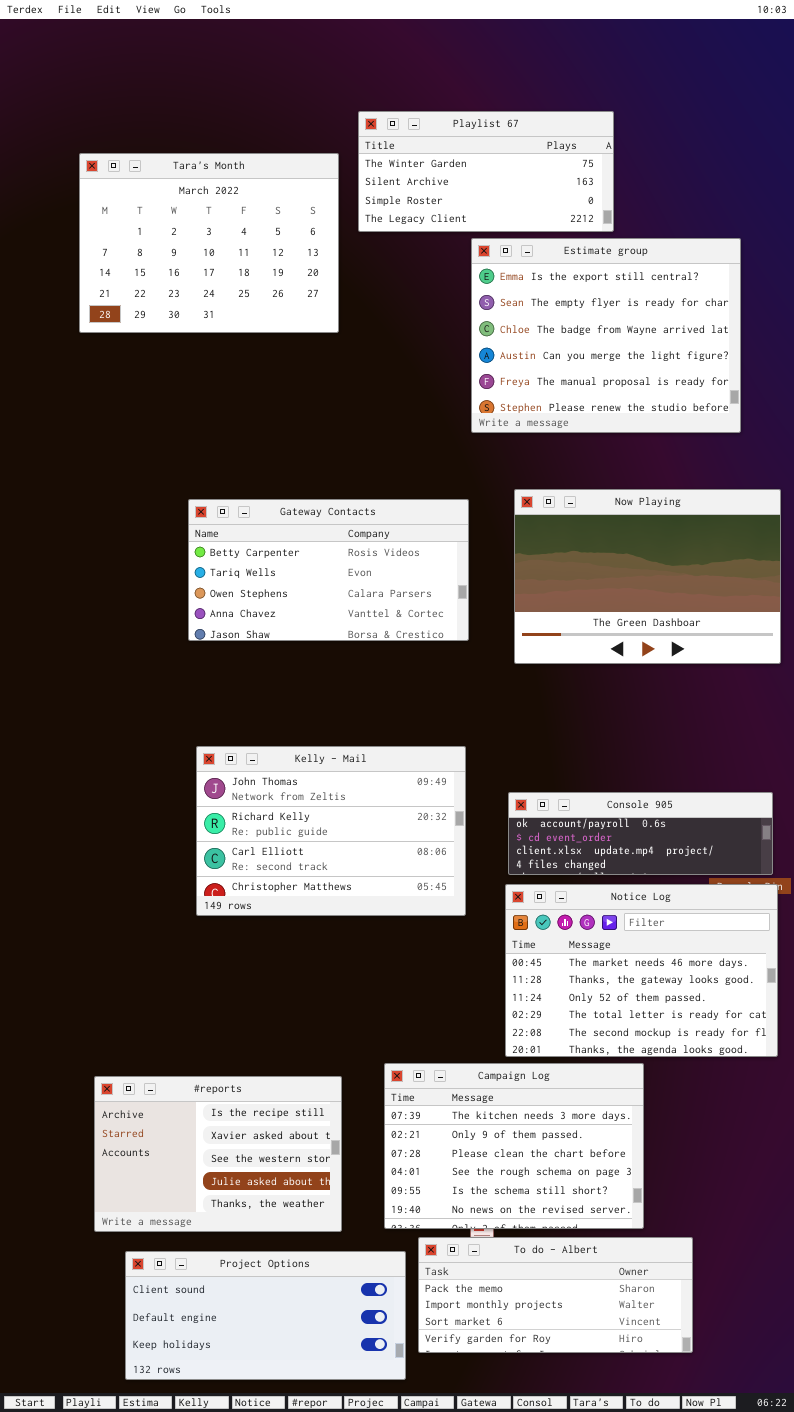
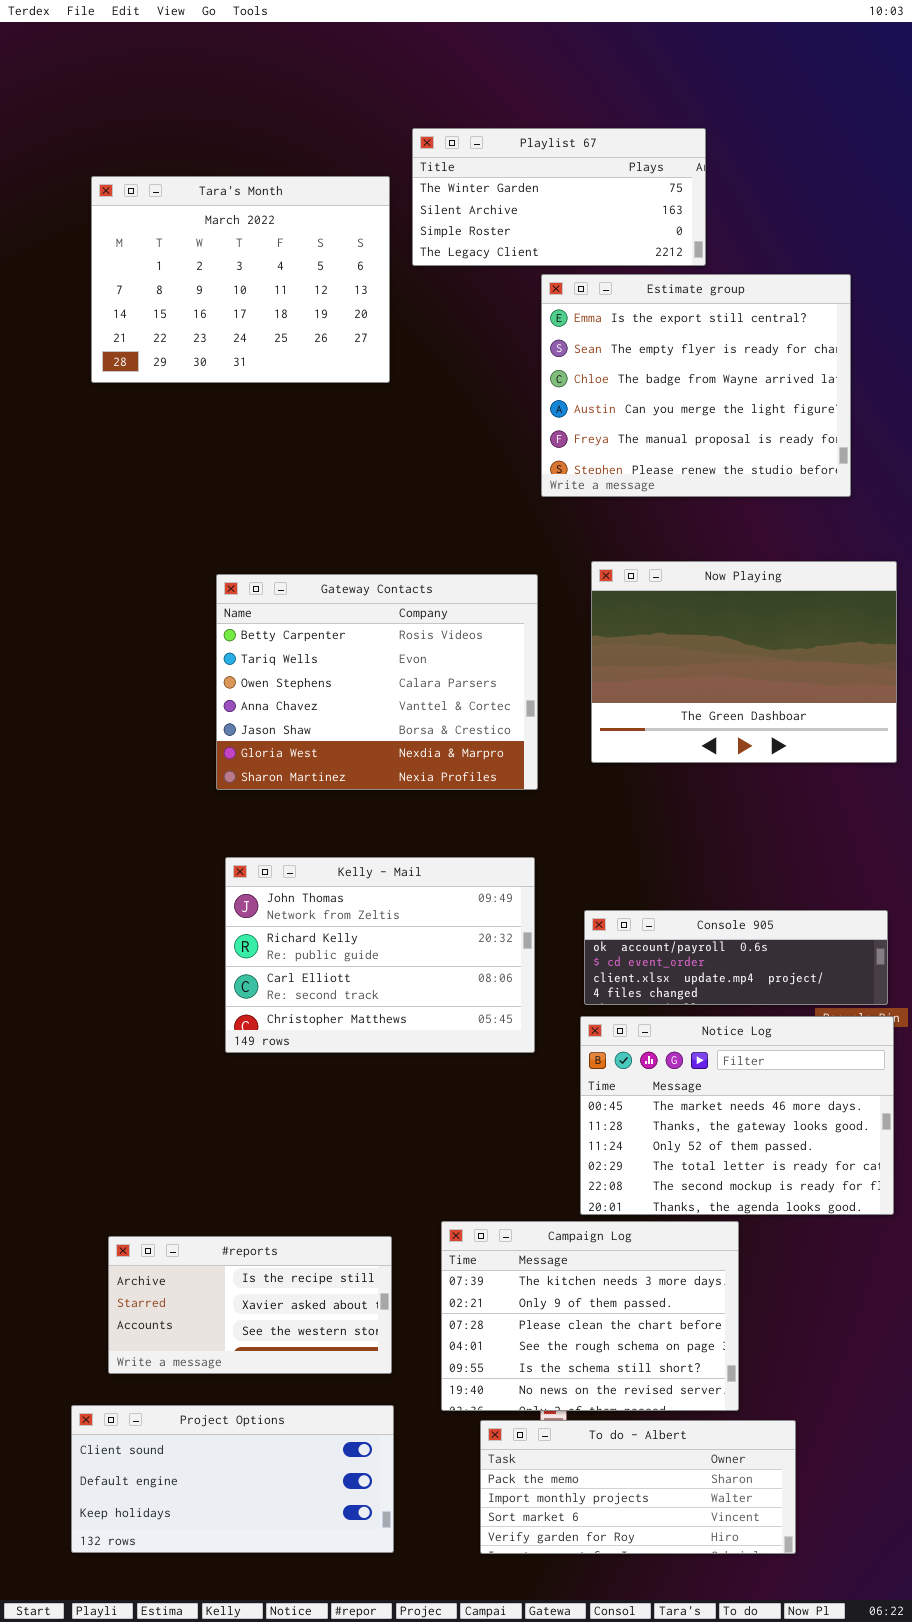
Gateway Contacts: [188,499,469,641] -> [216,574,538,790], resized
#reports: [94,1076,342,1232] -> [108,1236,392,1374], resized
Project Options: [125,1251,406,1380] -> [71,1405,394,1553], moved

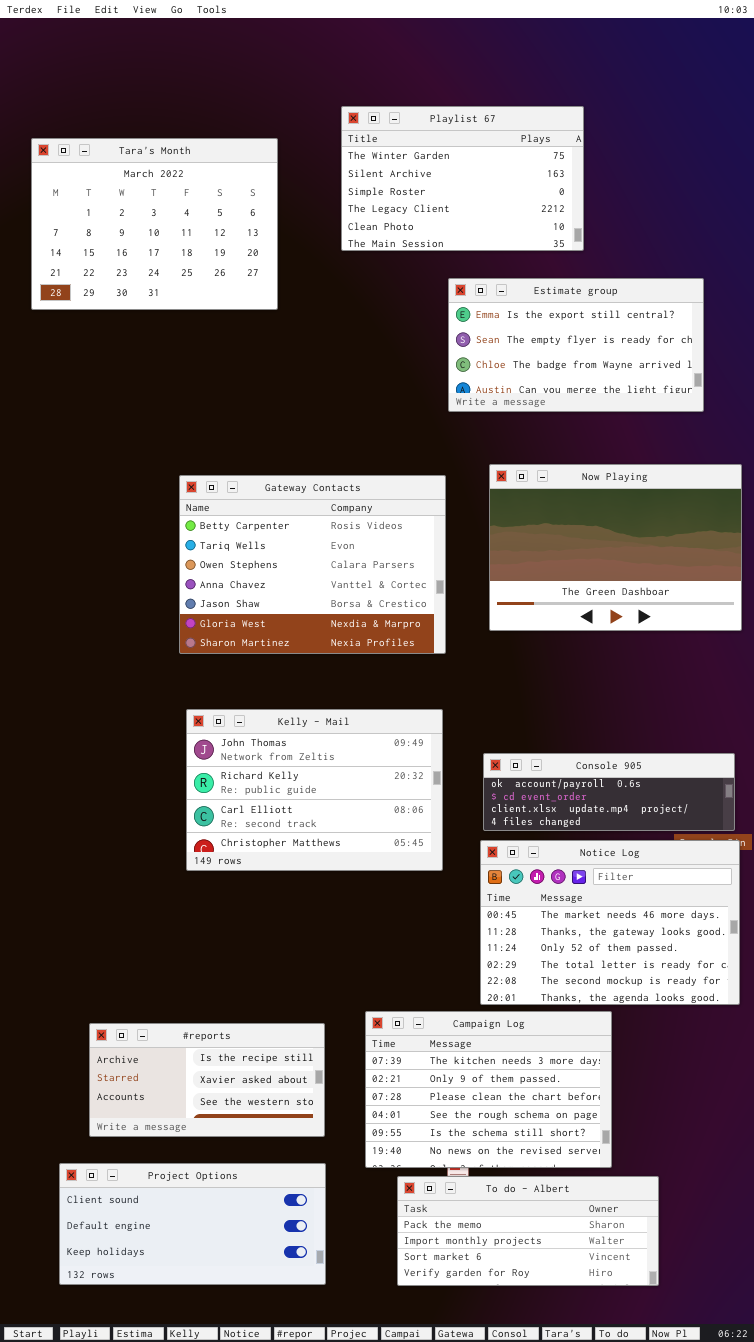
Playlist 67: [412,128,706,266] -> [341,106,584,251], resized
Tara's Month: [91,176,390,383] -> [31,138,278,310], moved
Estimate group: [541,274,851,497] -> [448,278,704,412], resized

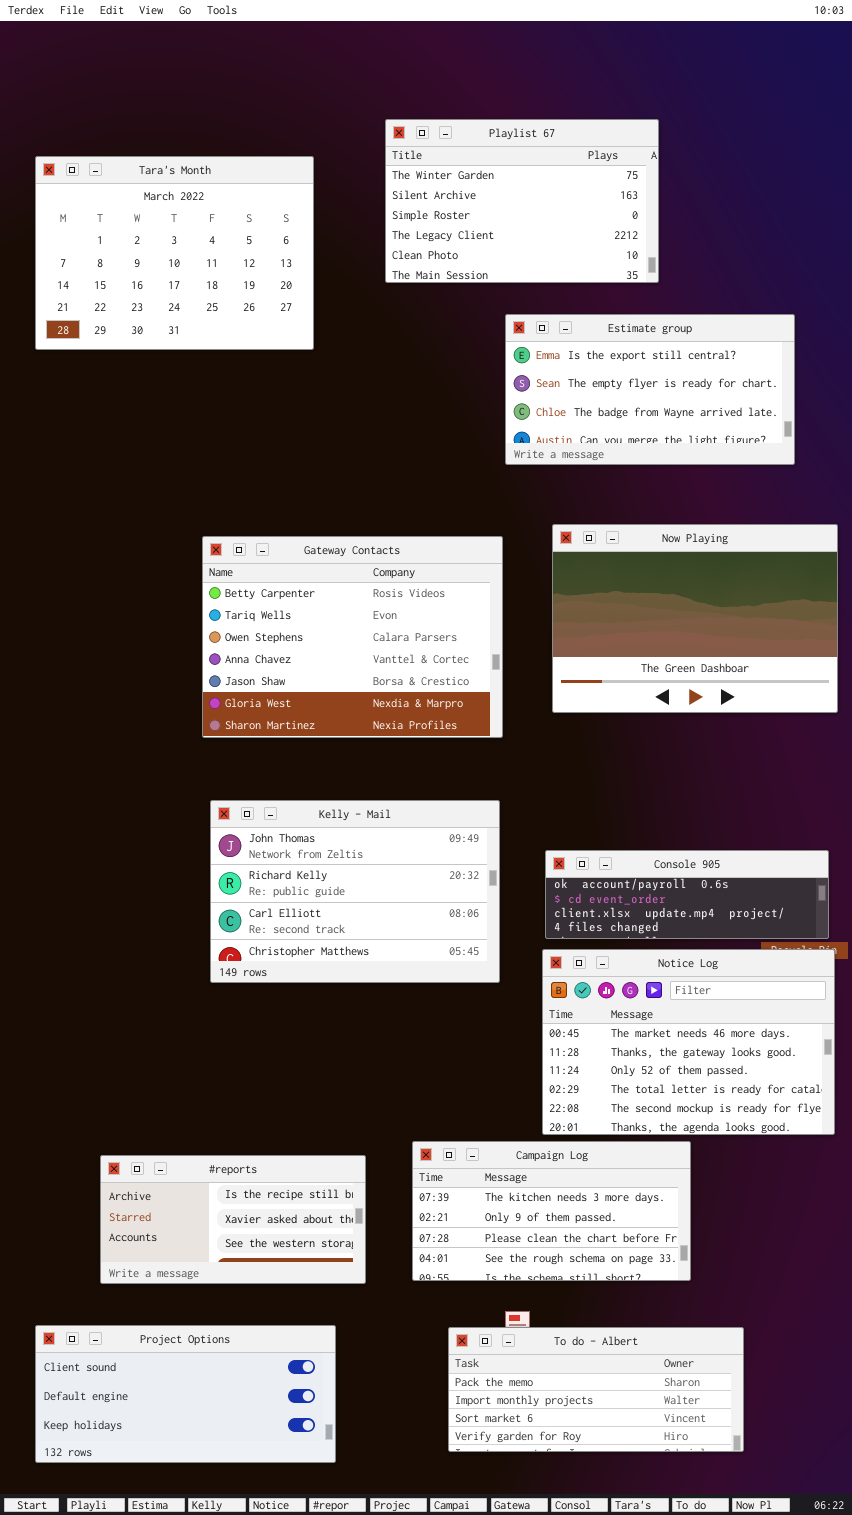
Campaign Log: [365,1011,612,1168] -> [412,1141,691,1281], resized
Project Options: [59,1163,326,1285] -> [35,1325,336,1463], moved

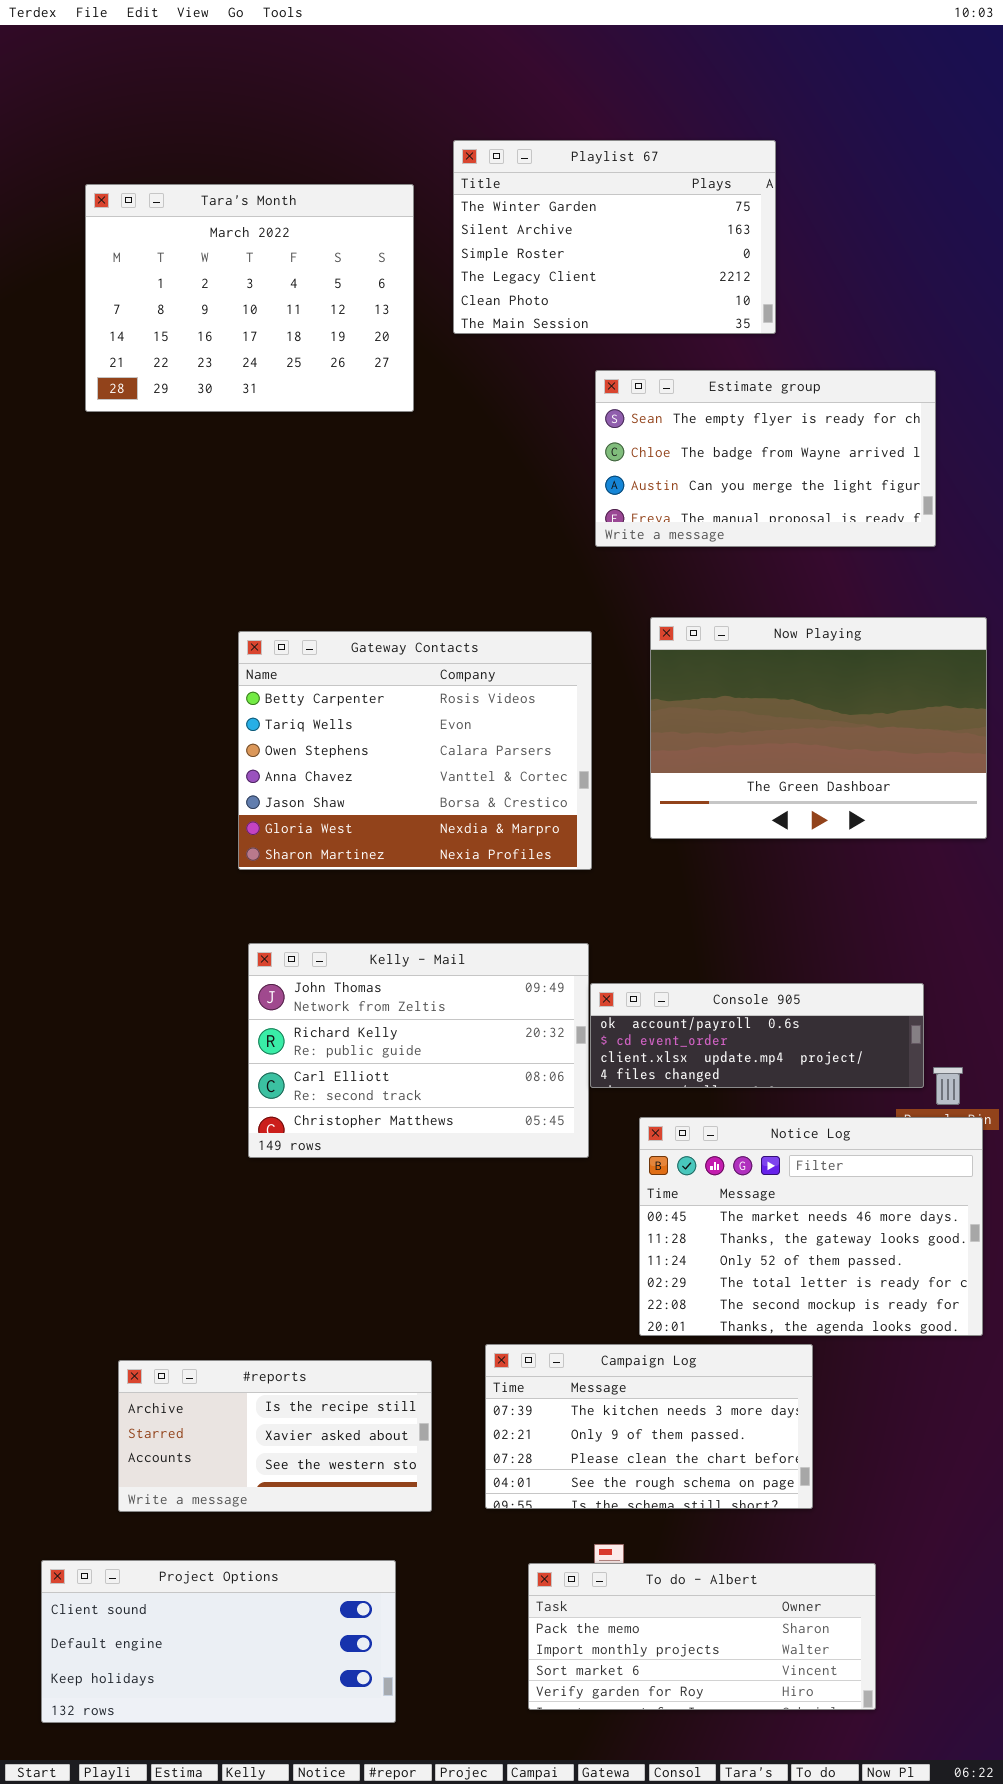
Tara's Month: [35,156,314,350] -> [85,184,414,412], moved
Estimate group: [505,314,795,465] -> [595,370,936,547], scrolled down 1 row
Console 905: [545,850,829,939] -> [590,983,924,1088], moved

